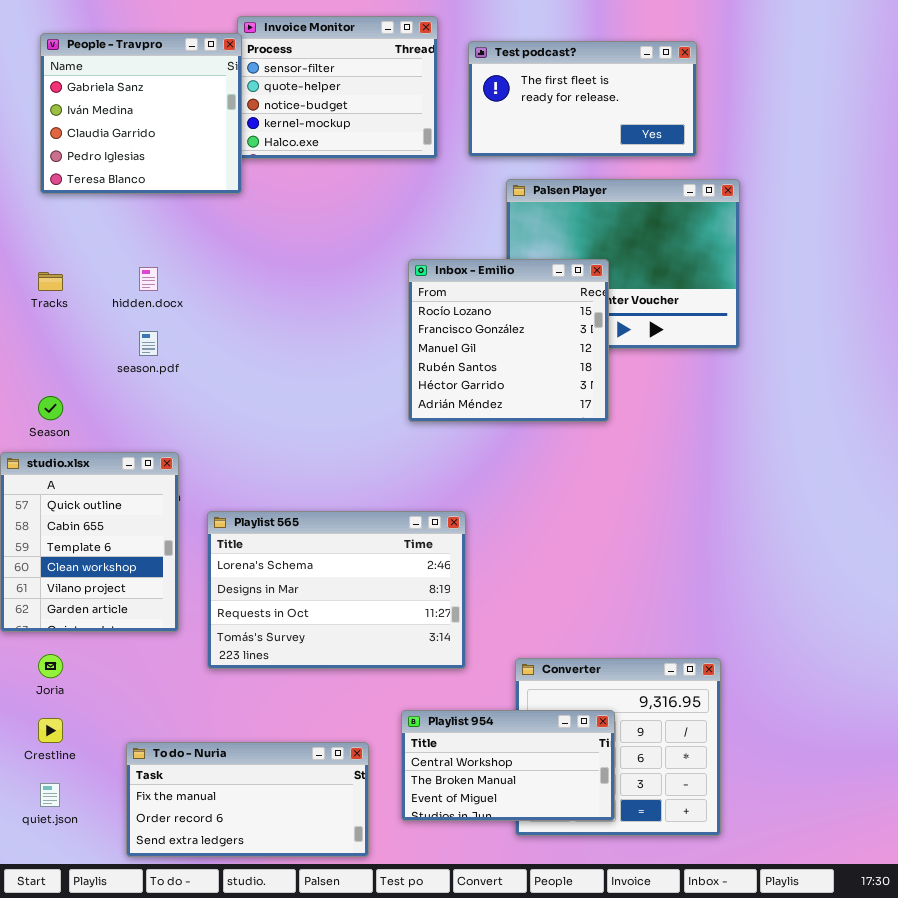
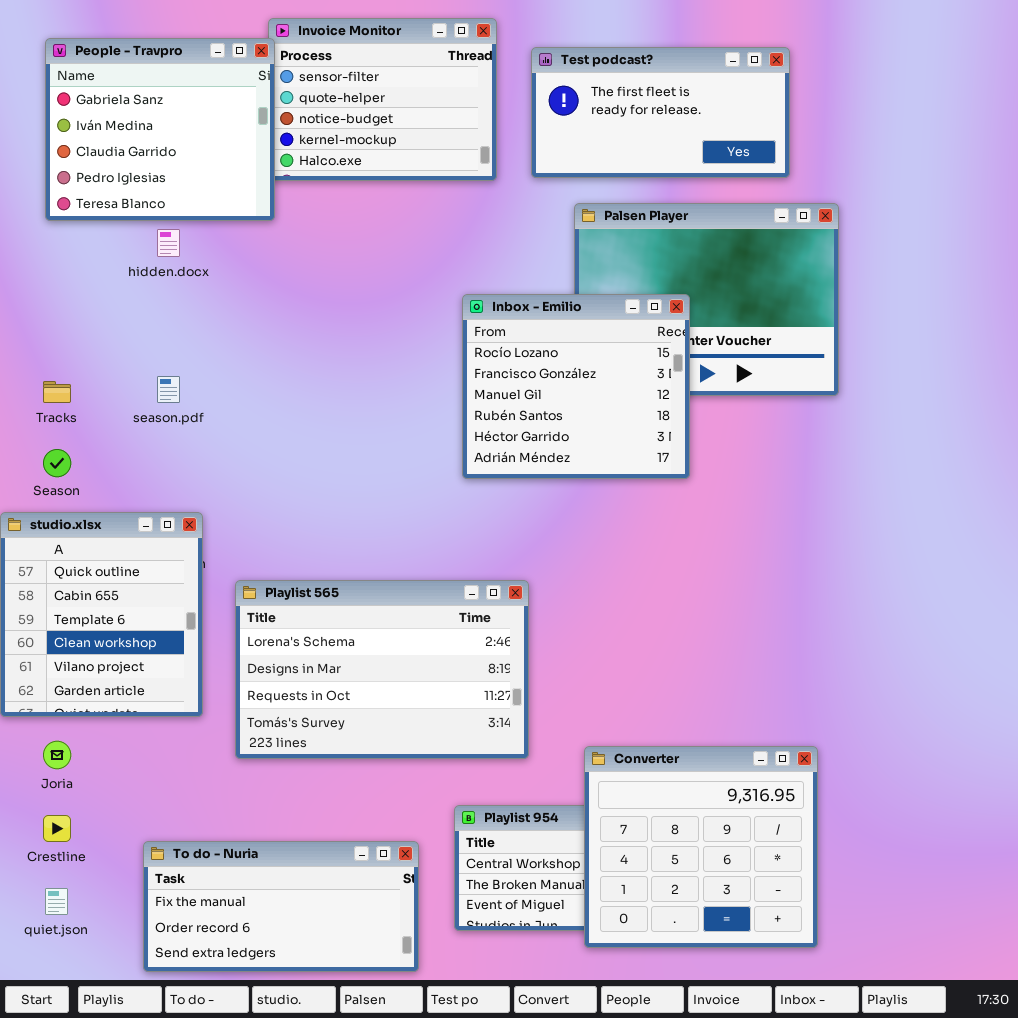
hidden.docx: [139,267,158,291] -> [157,229,180,257], moved
Tracks: [38,272,63,291] -> [43,381,71,403], moved
Converter: [515,658,721,836] -> [584,746,818,948], raised

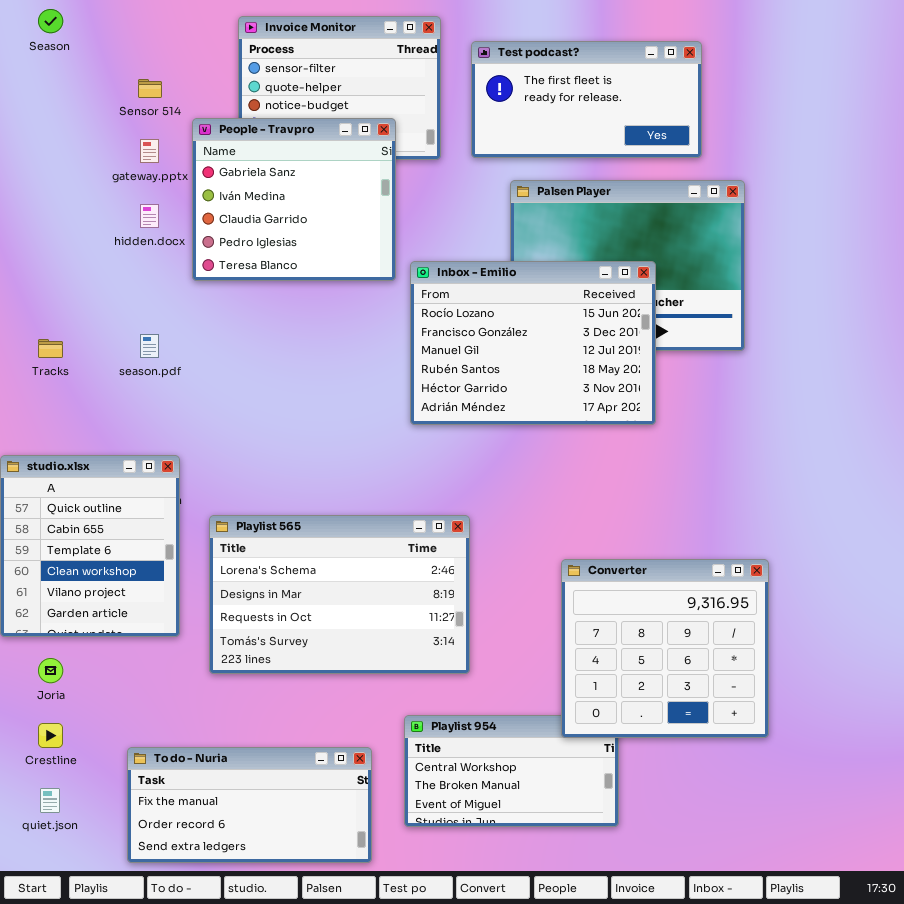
People - Travpro: [45,38,275,221] -> [192,118,396,281], moved
Inbox - Emilio: [462,294,690,479] -> [410,261,656,425], resized
Season: [43,449,71,477] -> [38,9,63,33], moved
Converter: [584,746,818,948] -> [561,559,769,738], moved

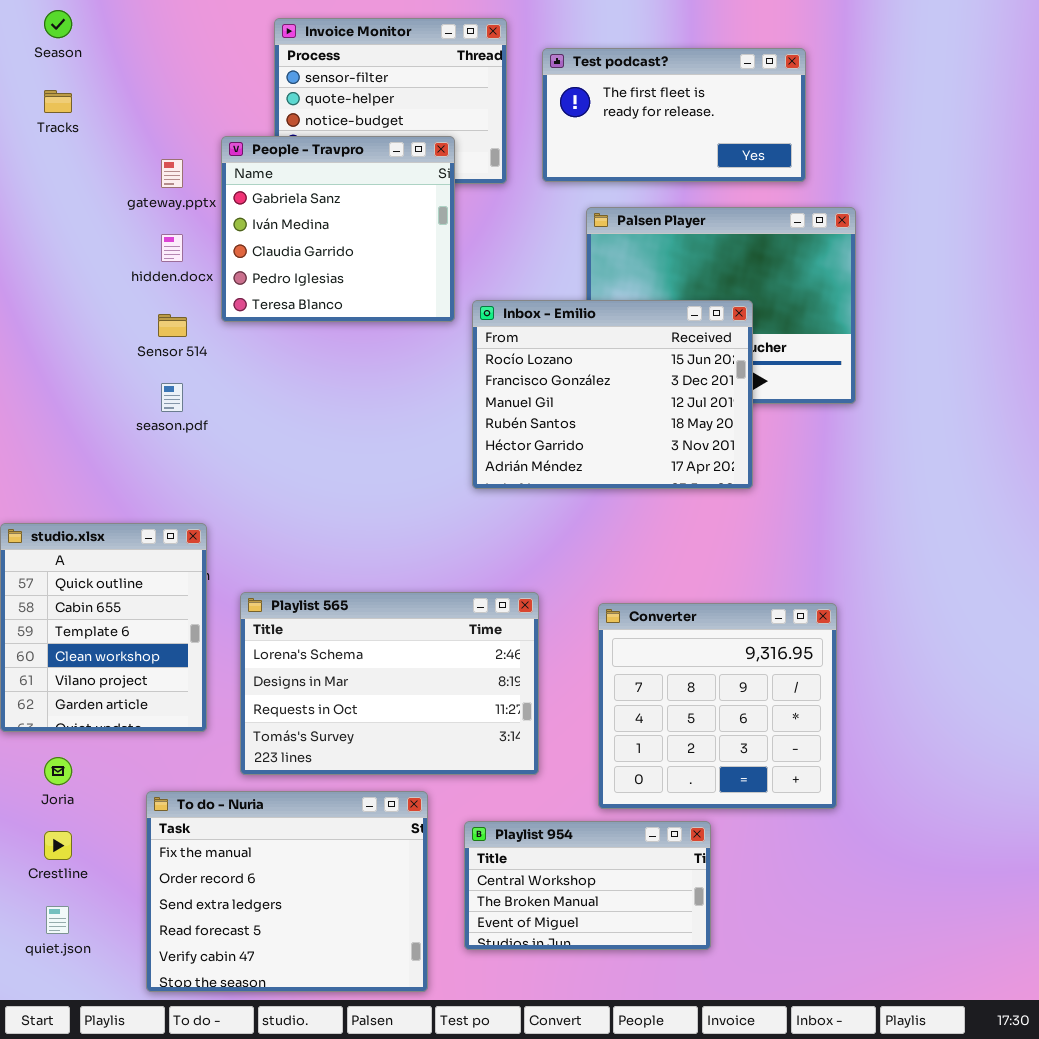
Sensor 514: [138,79,162,98] -> [158,314,187,337], moved
Tracks: [38,339,63,358] -> [44,90,72,113], moved
Converter: [561,559,769,738] -> [598,603,837,809], moved
To do - Nuria: [127,747,372,863] -> [146,791,428,992], resized

